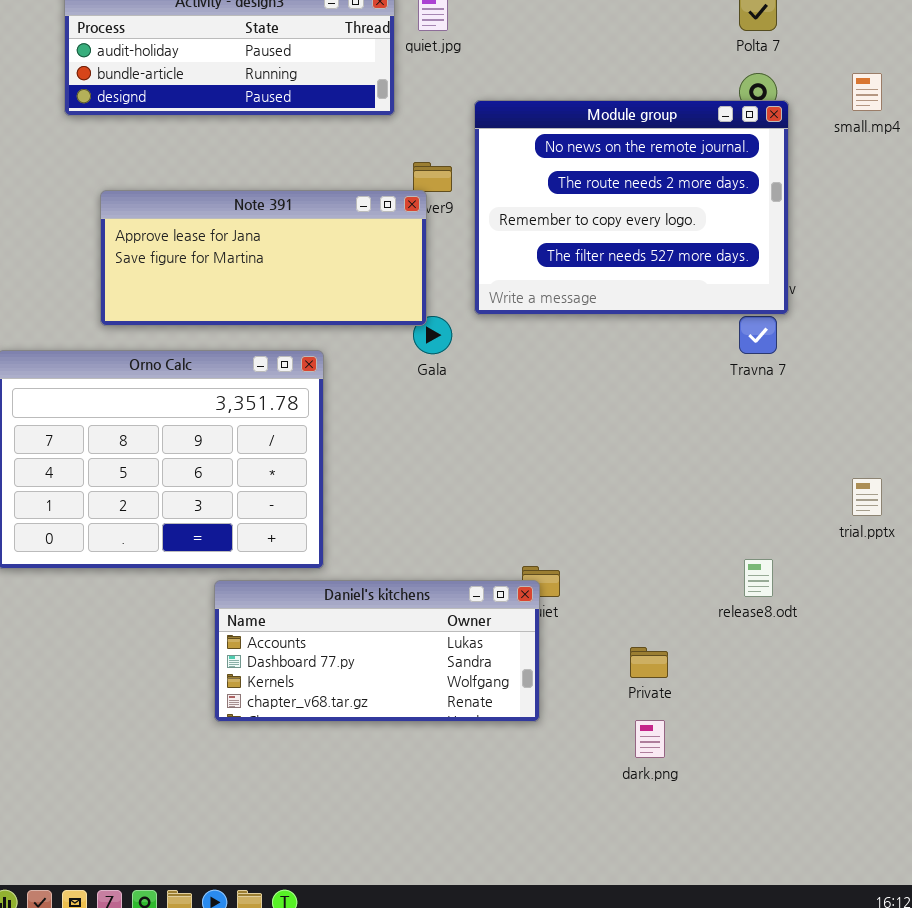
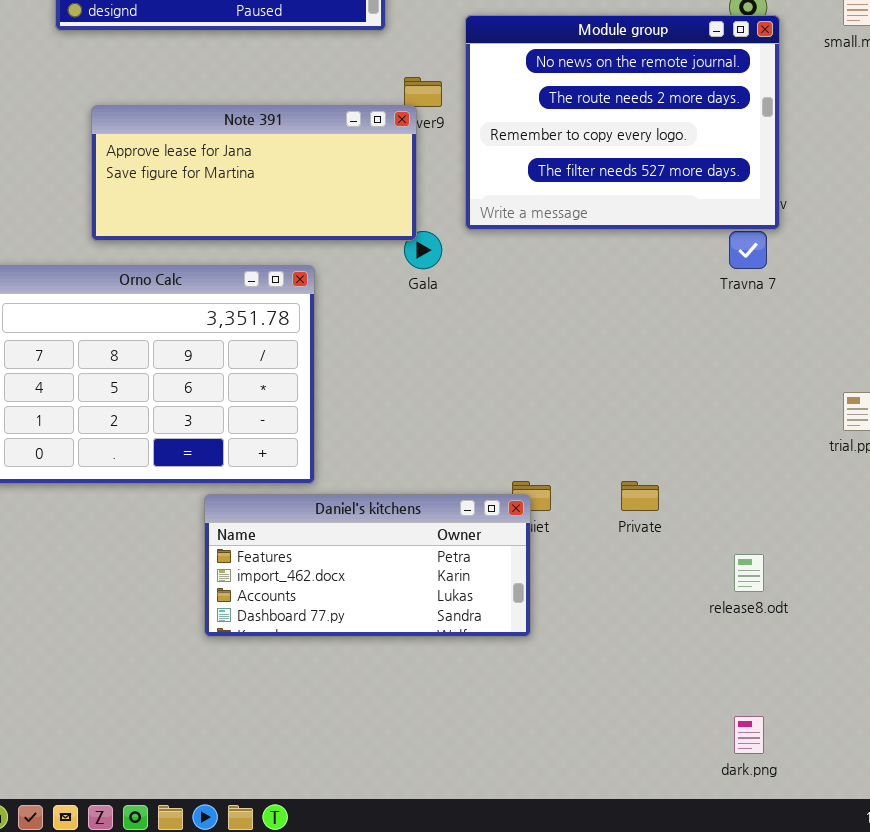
release8.odt: [744,559,773,597] -> [734,554,764,592], moved
Daniel's kitchens: [214,580,540,722] -> [204,494,531,637], scrolled up 2 rows
Private: [630,647,668,678] -> [621,481,659,511], moved
dark.png: [635,720,665,758] -> [734,716,764,754], moved

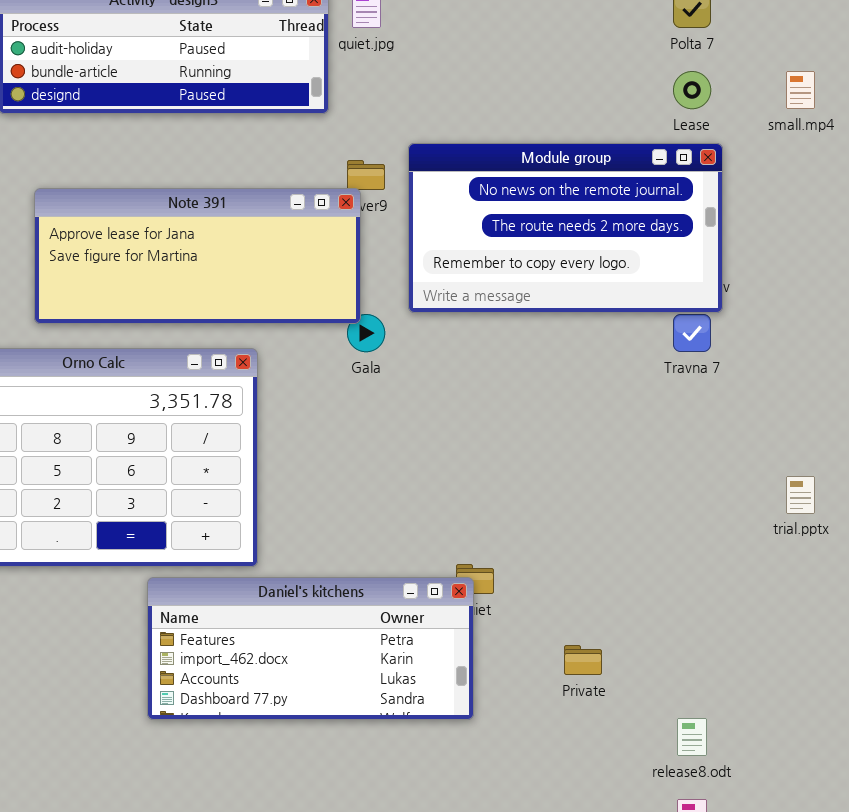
Module group: [465,15,780,230] -> [408,143,723,313], resized
Private: [621,481,659,511] -> [564,645,602,675], moved
release8.odt: [734,554,764,592] -> [677,718,707,756], moved

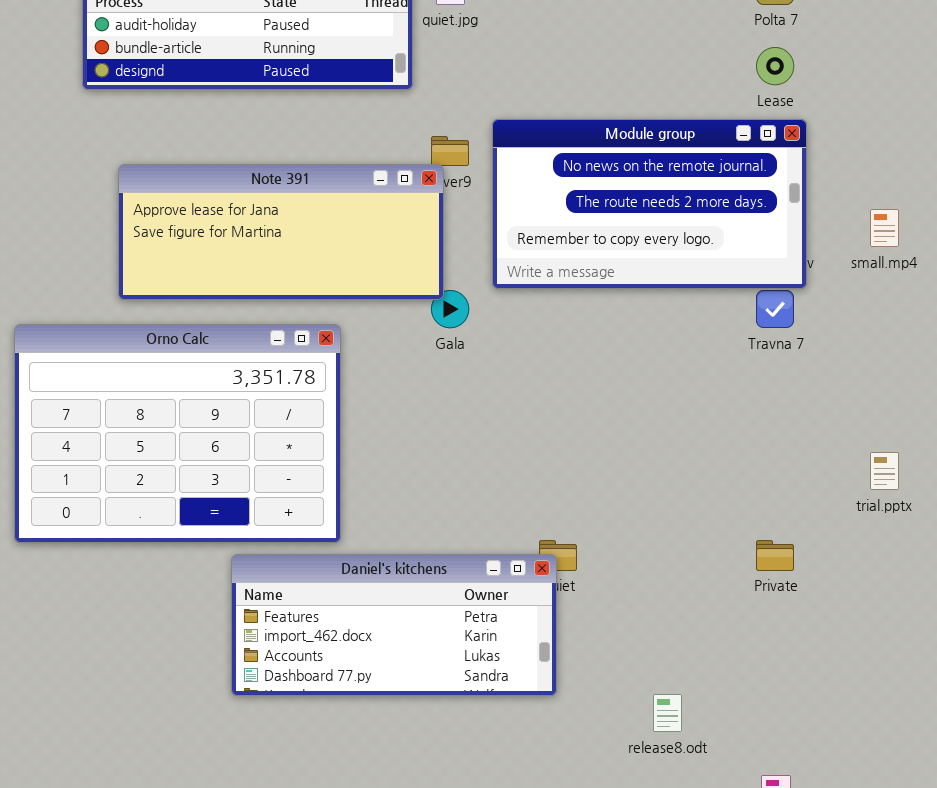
small.mp4: [786,71,815,109] -> [870,209,899,247], moved
Private: [564,645,602,675] -> [756,540,794,571], moved
release8.odt: [677,718,707,756] -> [653,694,682,732], moved

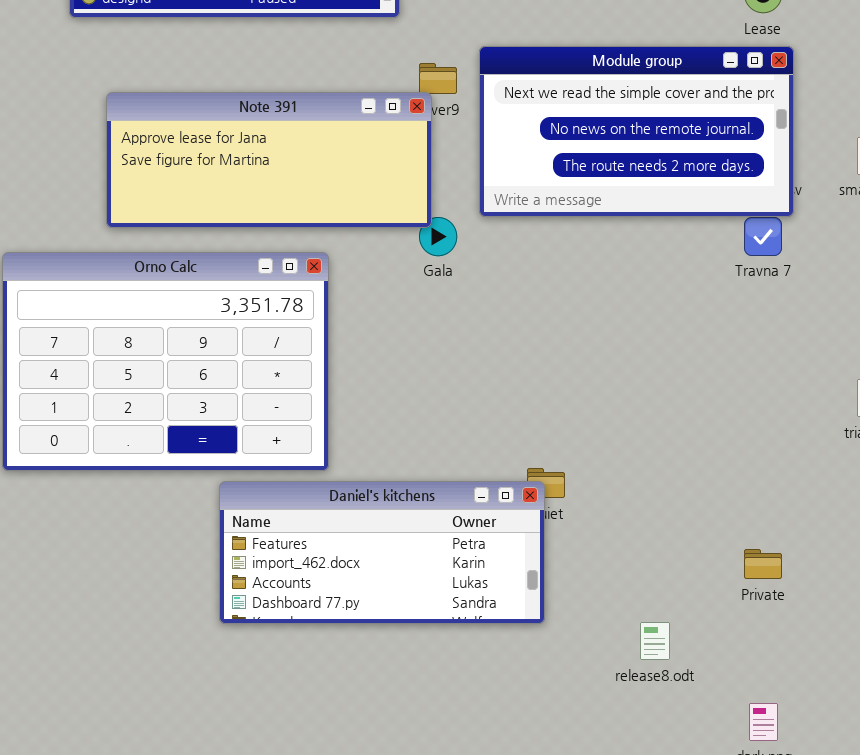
Module group: [492,119,807,289] -> [479,46,794,217], scrolled up 1 row
Private: [756,540,794,571] -> [744,549,782,579], moved

